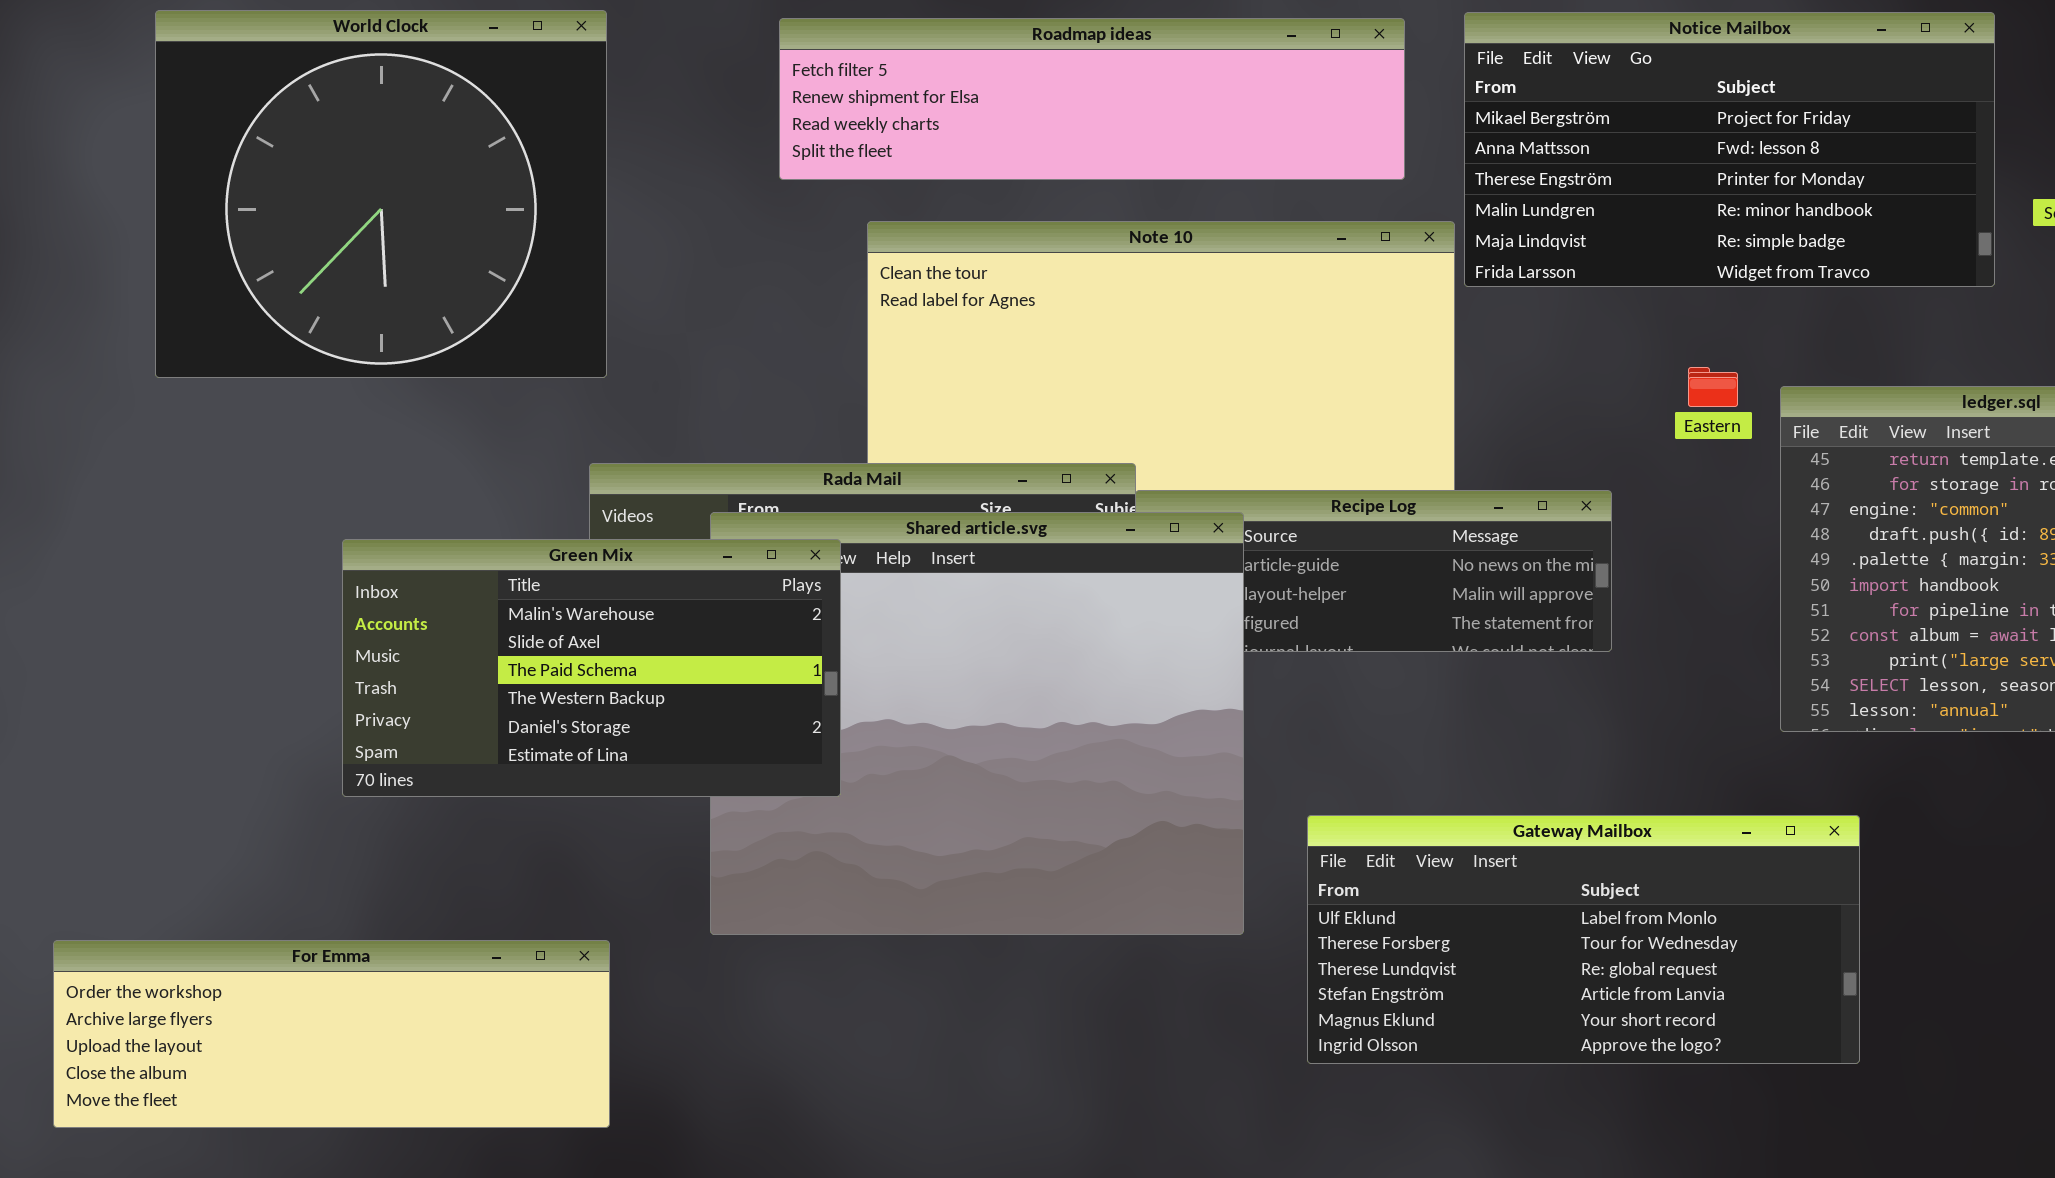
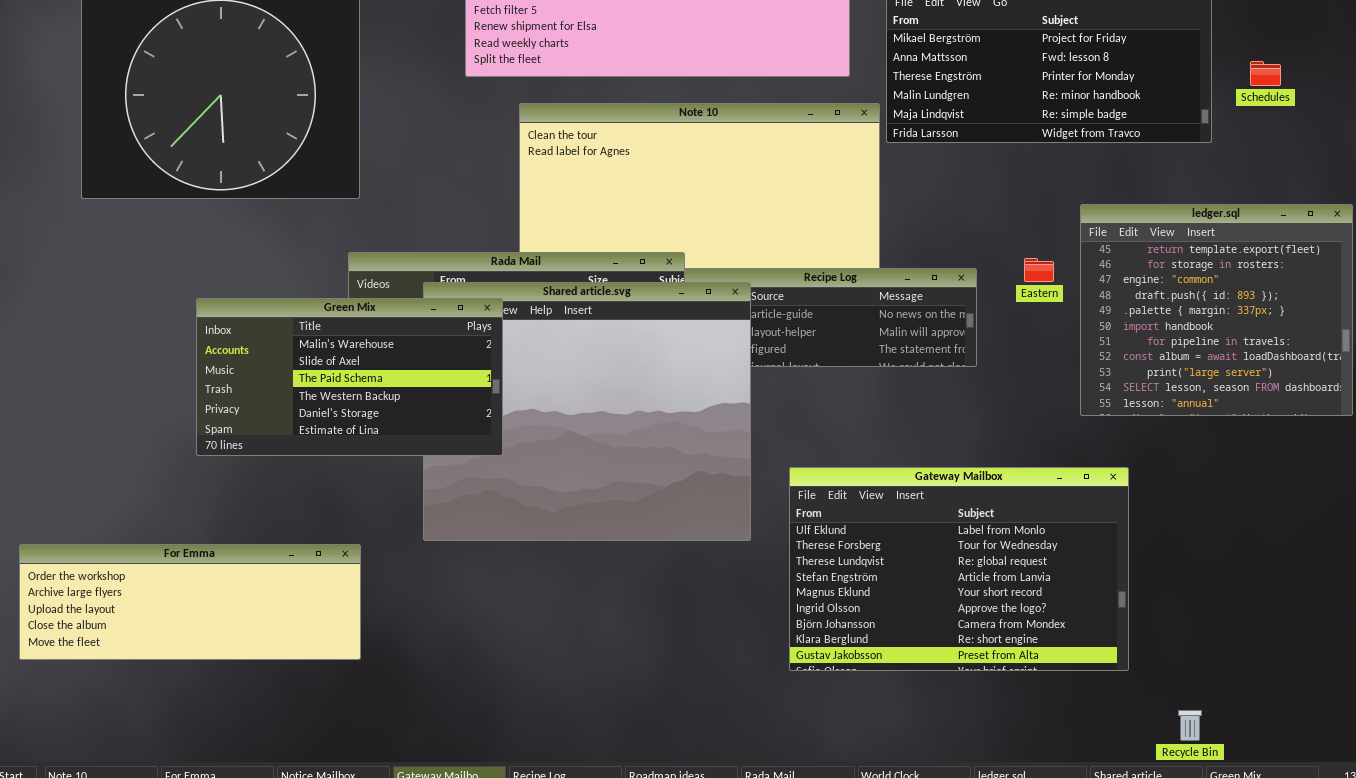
Eastern: [1688,367,1738,407] -> [1024,258,1054,282], moved
Gateway Mailbox: [1307,815,1860,1064] -> [789,467,1129,671], resized

